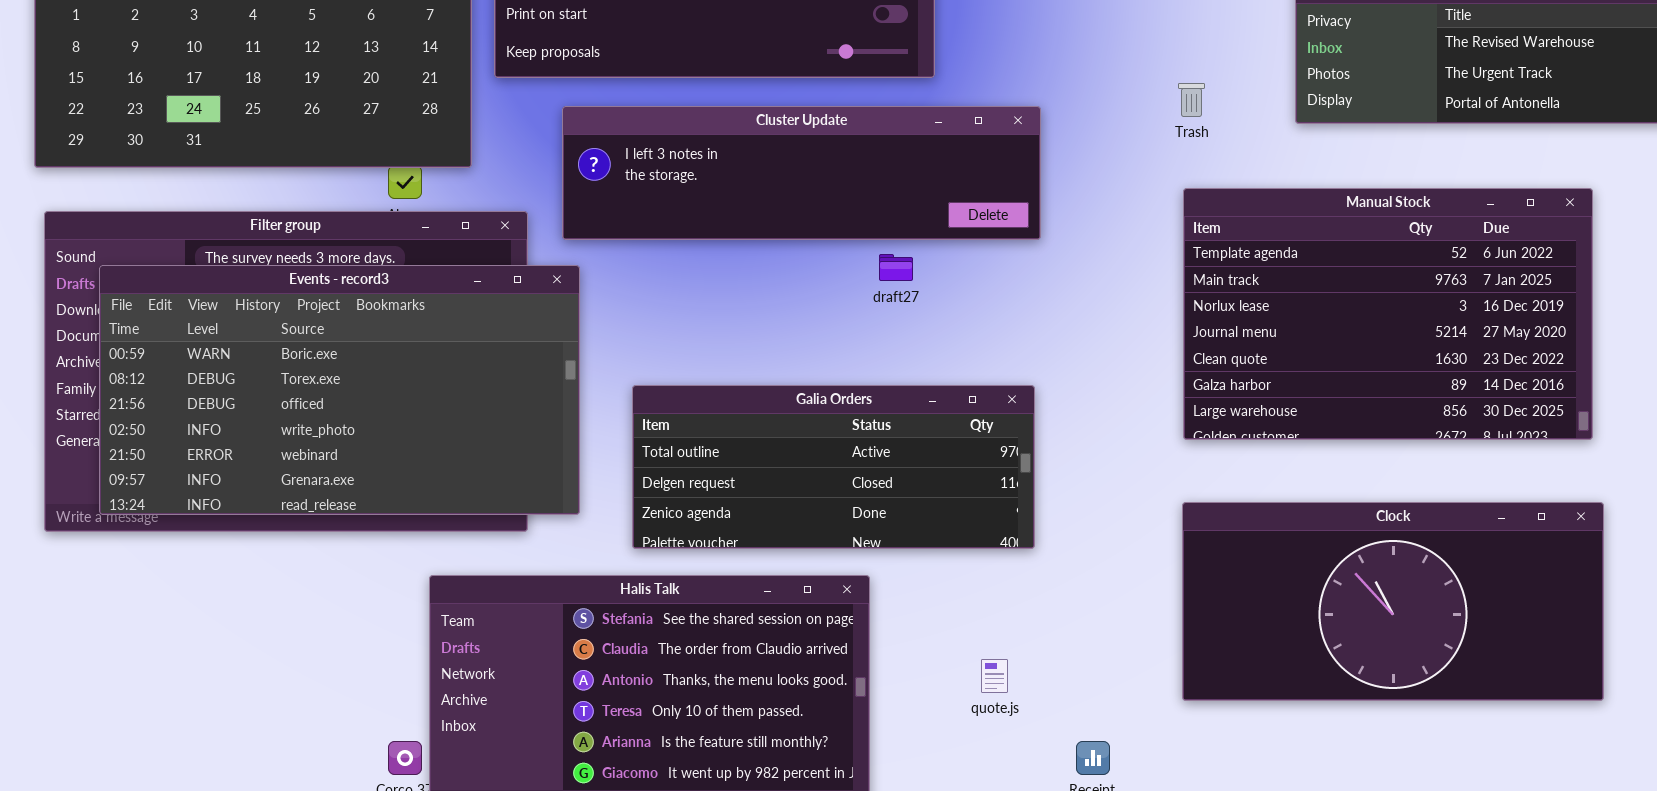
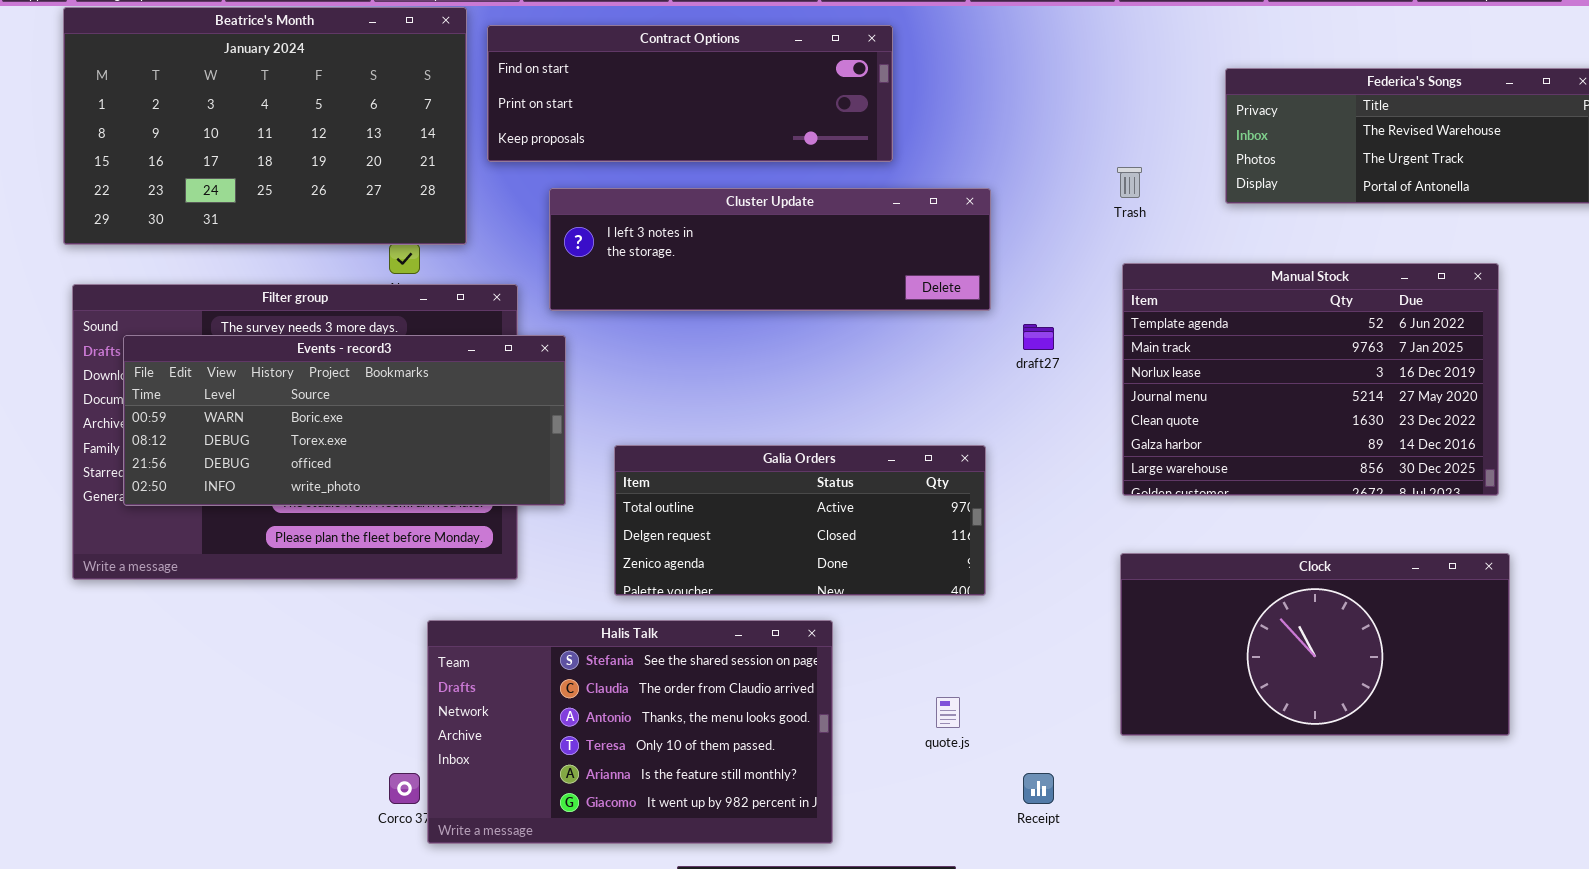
draft27: [879,254,913,281] -> [1023,324,1054,350], moved
Events - record3: [99,265,580,515] -> [123,335,566,506], resized

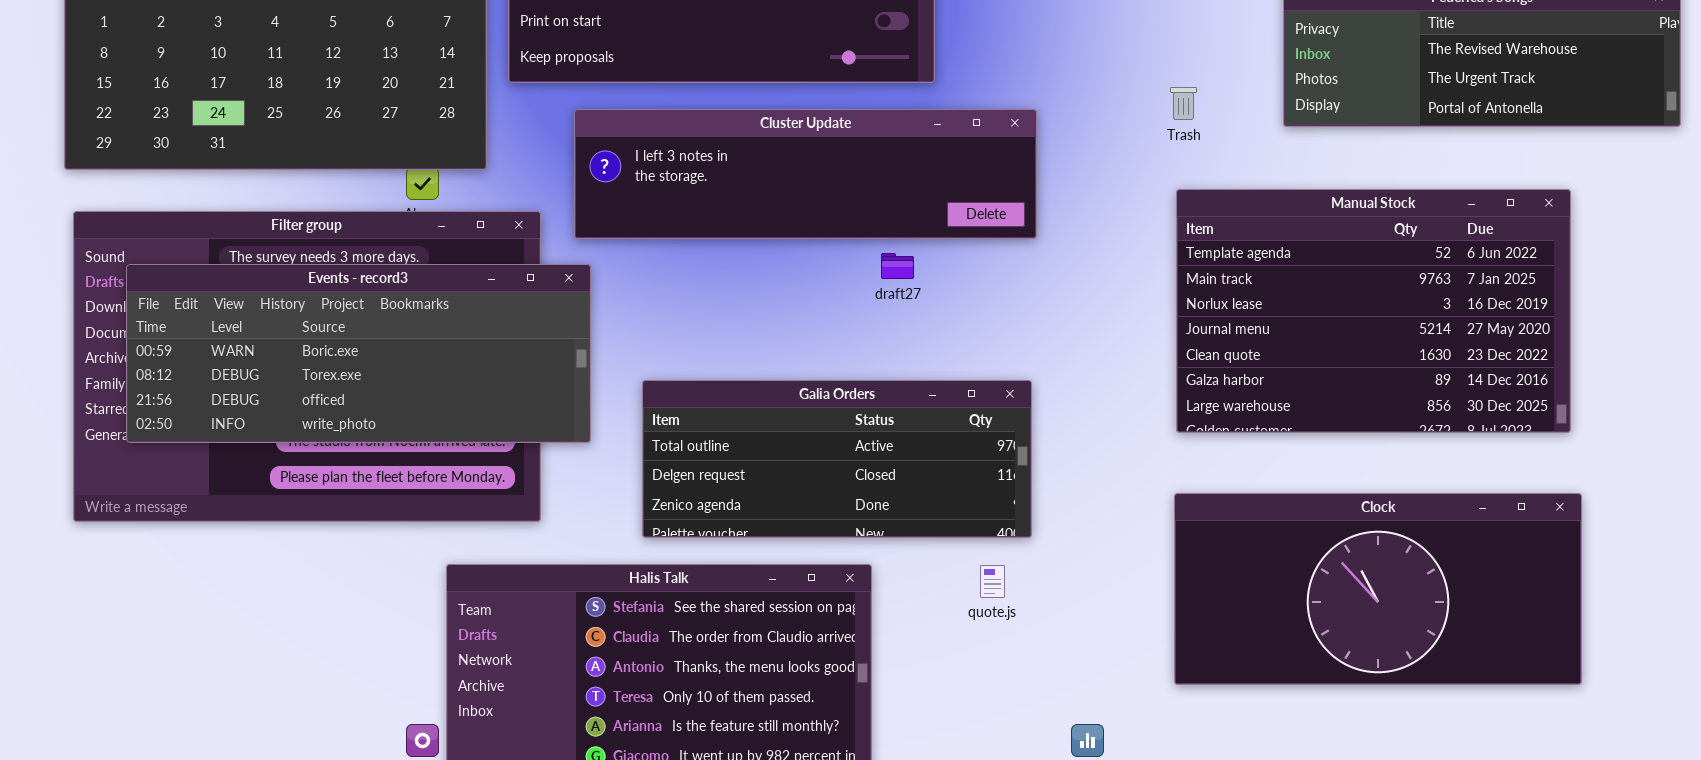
draft27: [1023,324,1054,350] -> [881,253,914,279], moved
quote.js: [936,697,960,728] -> [980,565,1005,598], moved

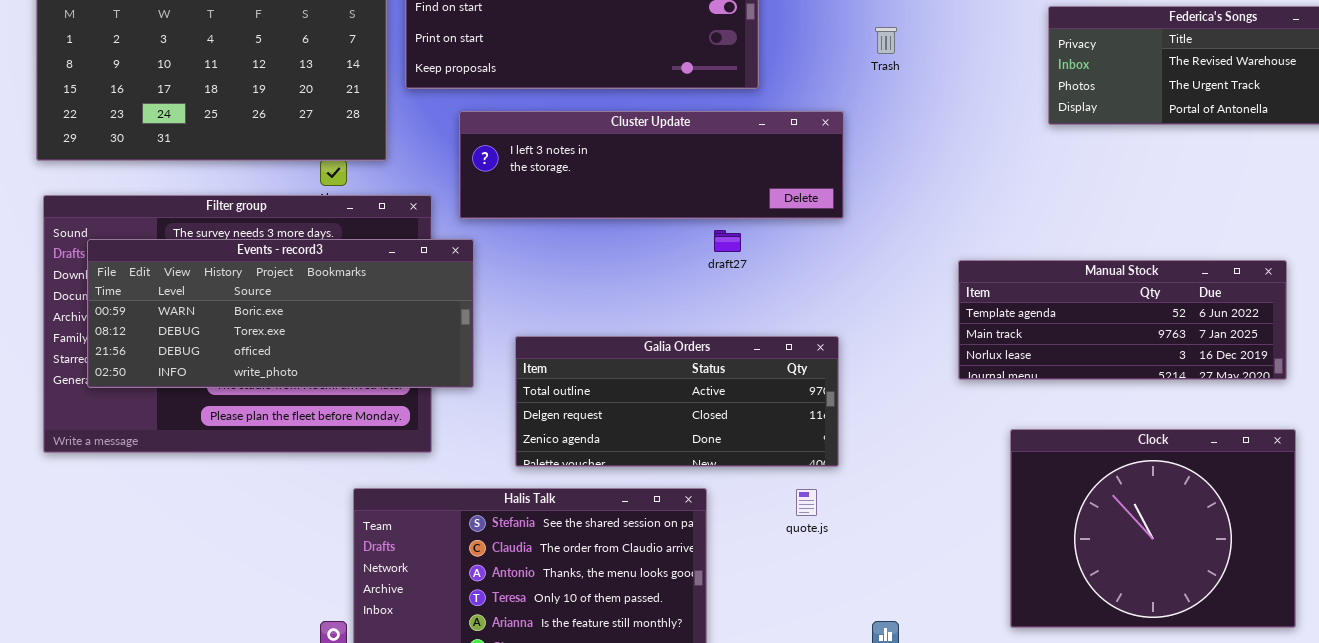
Trash: [1170,87,1197,120] -> [875,27,897,54], moved
Manual Stock: [1176,189,1571,433] -> [958,260,1287,380], resized
Clock: [1174,493,1582,685] -> [1010,429,1296,628], resized

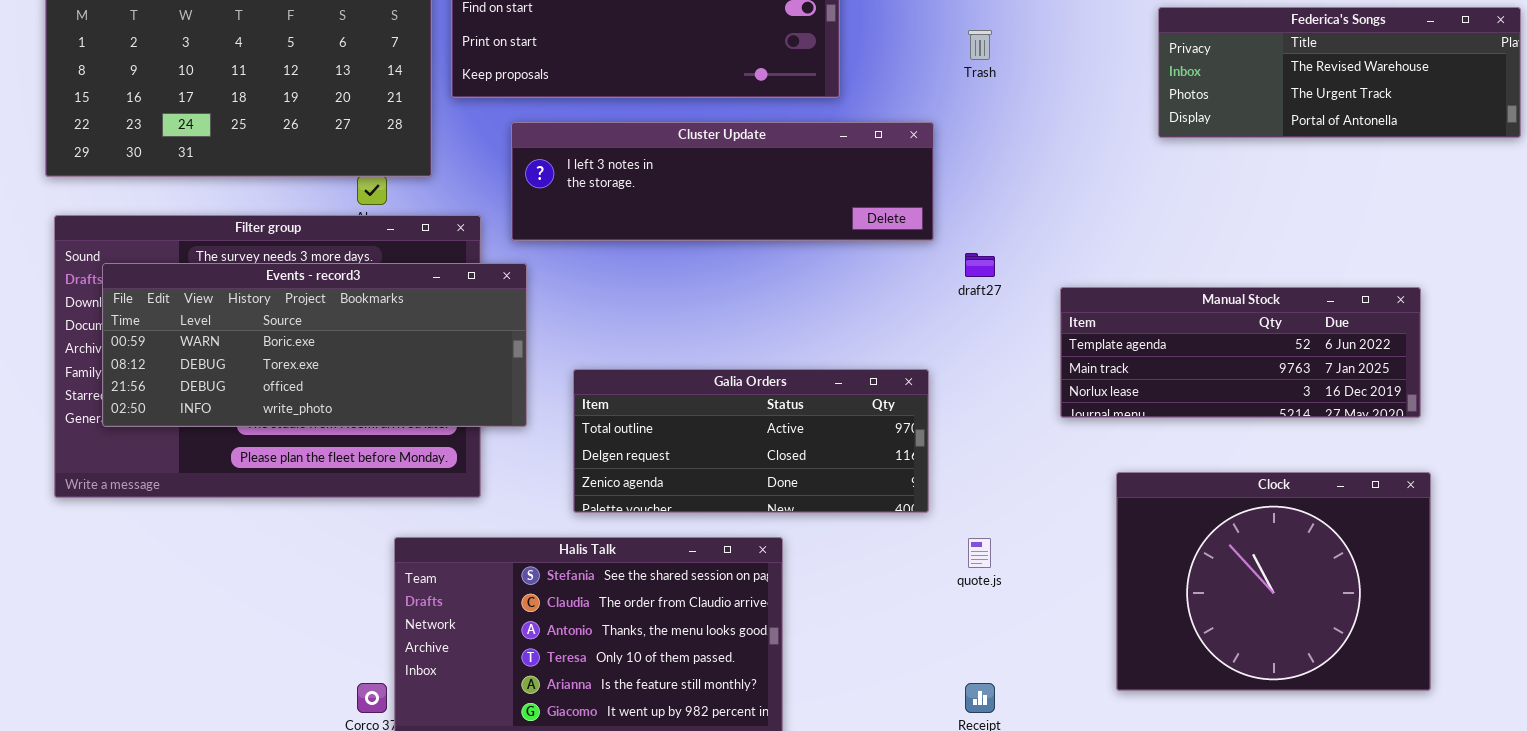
draft27: [714,230,741,252] -> [965,253,995,277], moved
quote.js: [796,489,817,516] -> [968,538,991,568], moved

